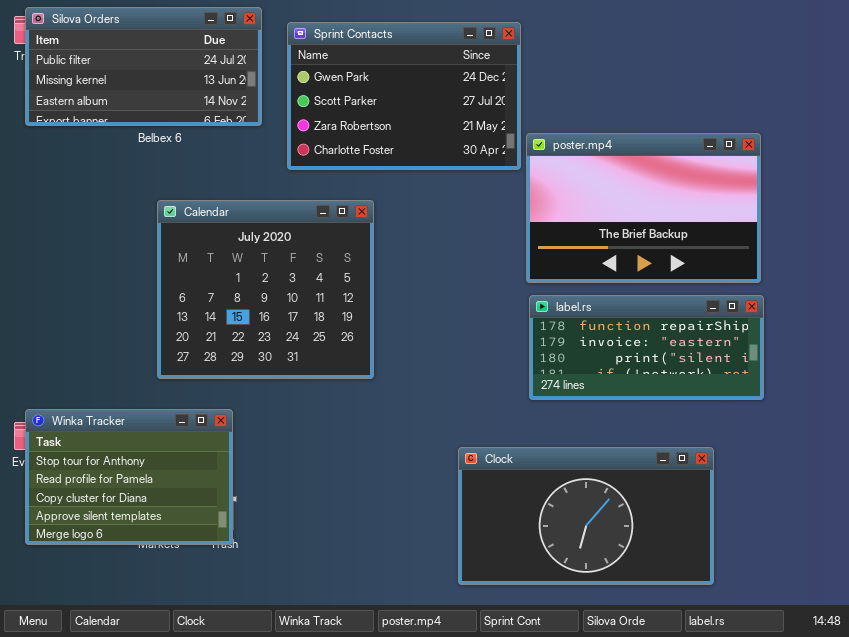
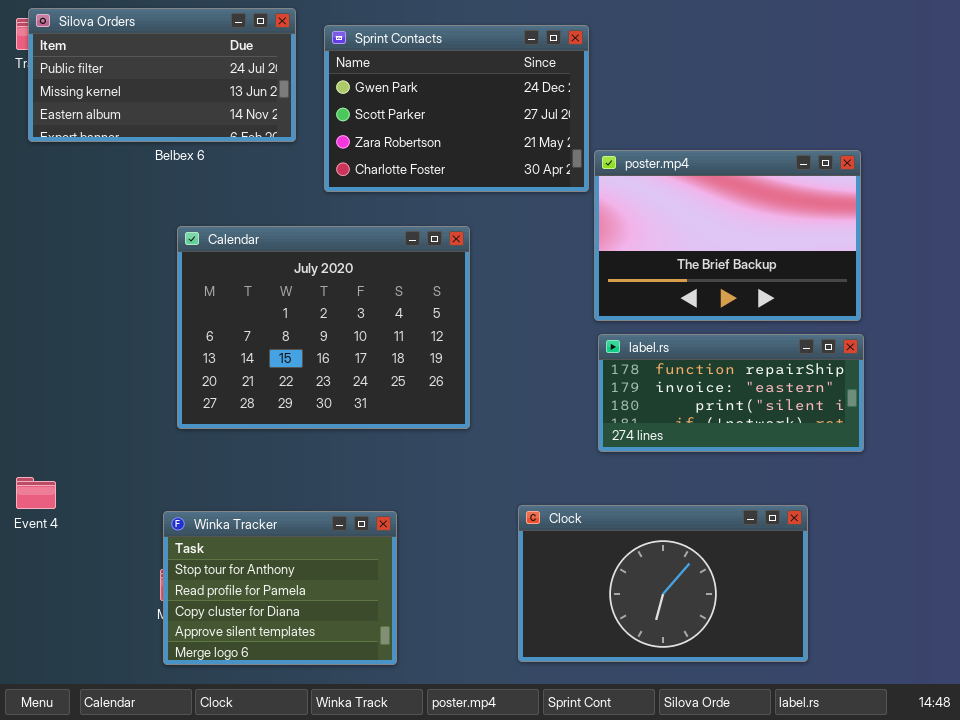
Calendar: [157,200,374,379] -> [177,226,470,429], resized
Winka Tracker: [25,409,233,545] -> [163,511,397,665], moved

